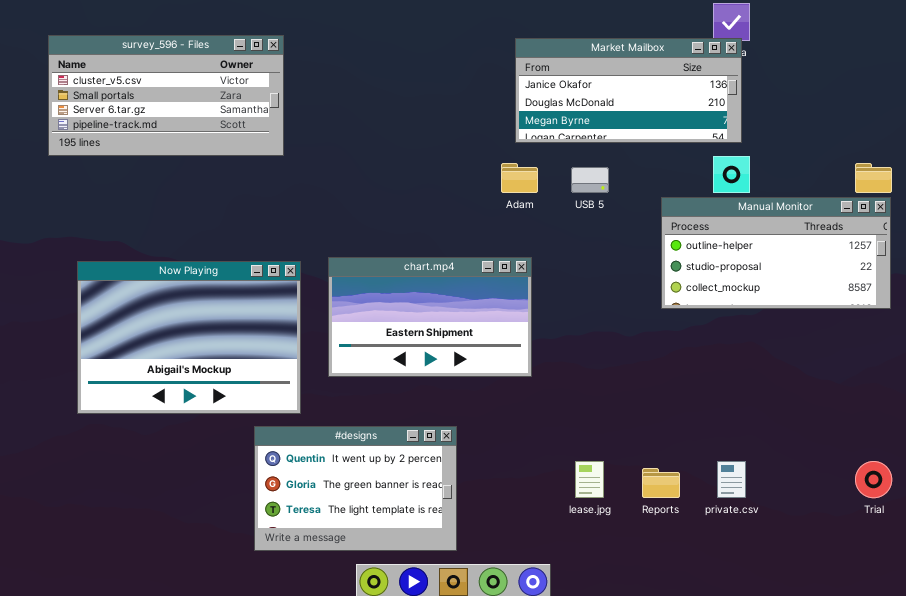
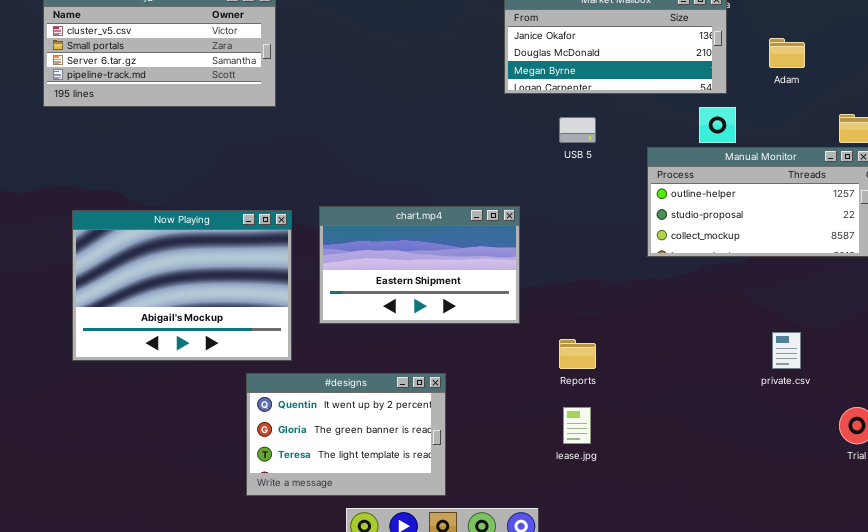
Adam: [501,163,538,193] -> [769,38,805,68], moved
private.csv: [717,461,746,498] -> [772,332,801,369], moved
Reports: [642,468,680,498] -> [559,339,596,369], moved

